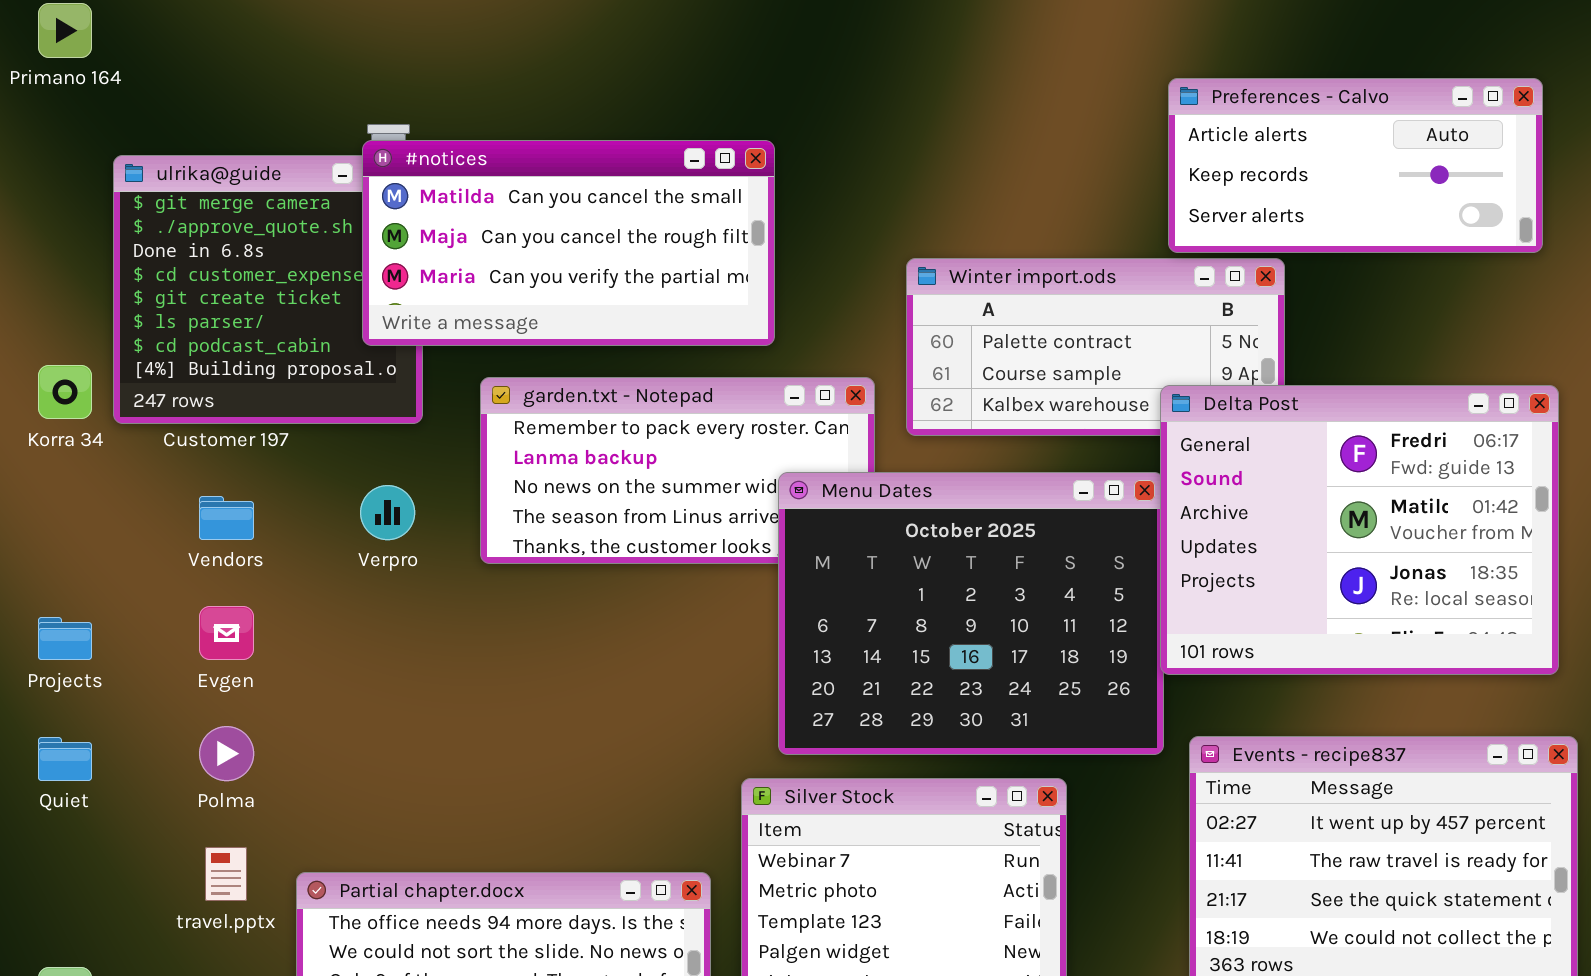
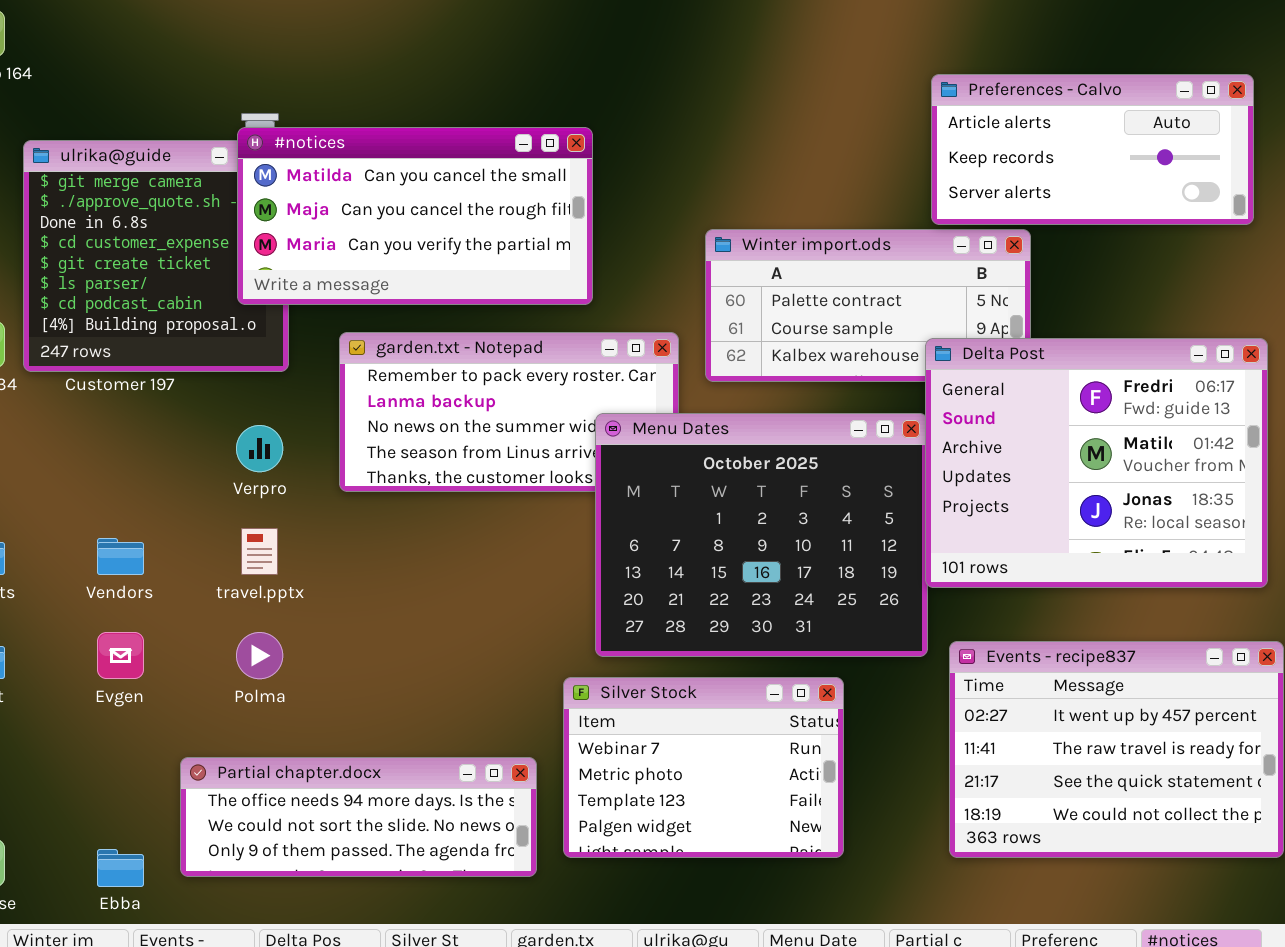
Vendors: [199,496,254,540] -> [97,538,144,575], moved
Evgen: [199,606,254,660] -> [97,632,144,679], moved
Polma: [199,726,254,781] -> [236,632,283,679], moved
travel.pptx: [205,847,247,901] -> [241,528,278,575], moved

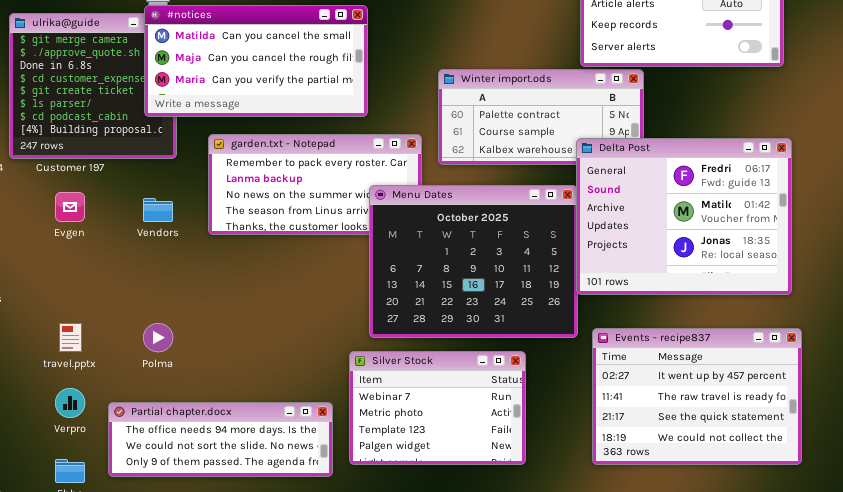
Verpro: [236,425,283,472] -> [55,388,85,418], moved
travel.pptx: [241,528,278,575] -> [59,323,82,352], moved
Vendors: [97,538,144,575] -> [143,198,173,222], moved
Evgen: [97,632,144,679] -> [55,192,85,222], moved

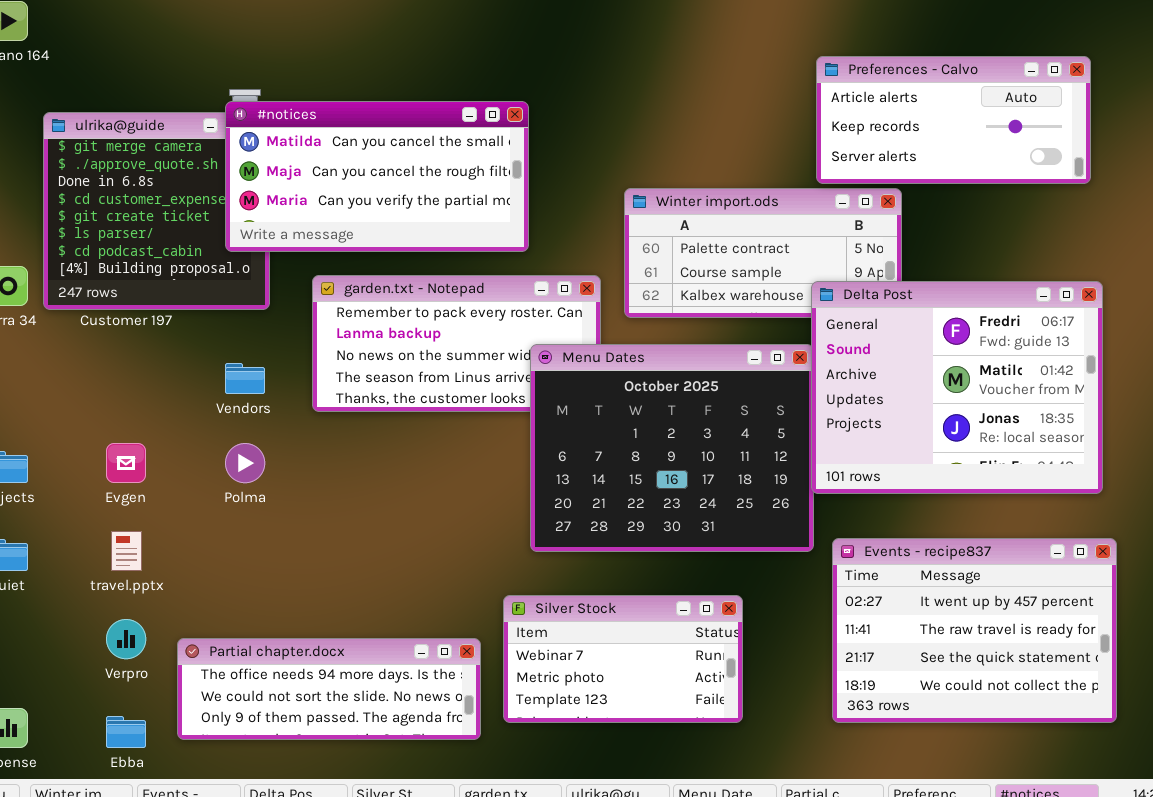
Evgen: [55,192,85,222] -> [106,443,146,483], moved
Polma: [143,323,173,352] -> [225,443,265,483], moved
Silver Stock: [349,351,526,465] -> [503,595,743,723], resized

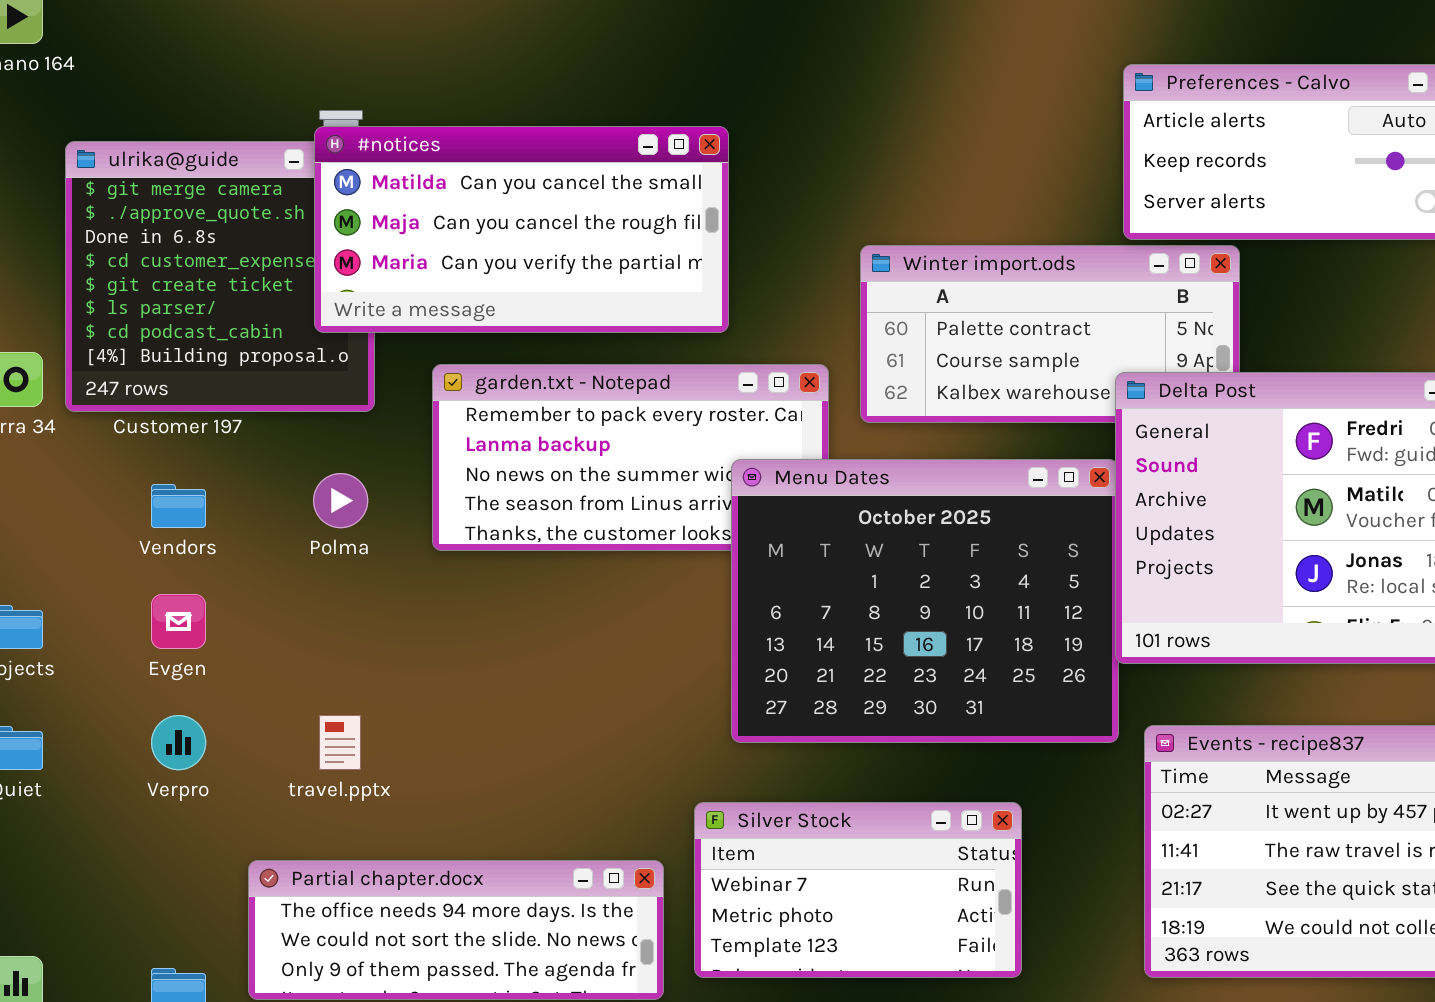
Vendors: [225,363,265,394] -> [151,484,206,528], moved
Polma: [225,443,265,483] -> [313,473,368,528], moved
travel.pptx: [111,531,142,571] -> [319,715,361,770], moved
Verpro: [106,619,146,659] -> [151,715,206,770], moved

